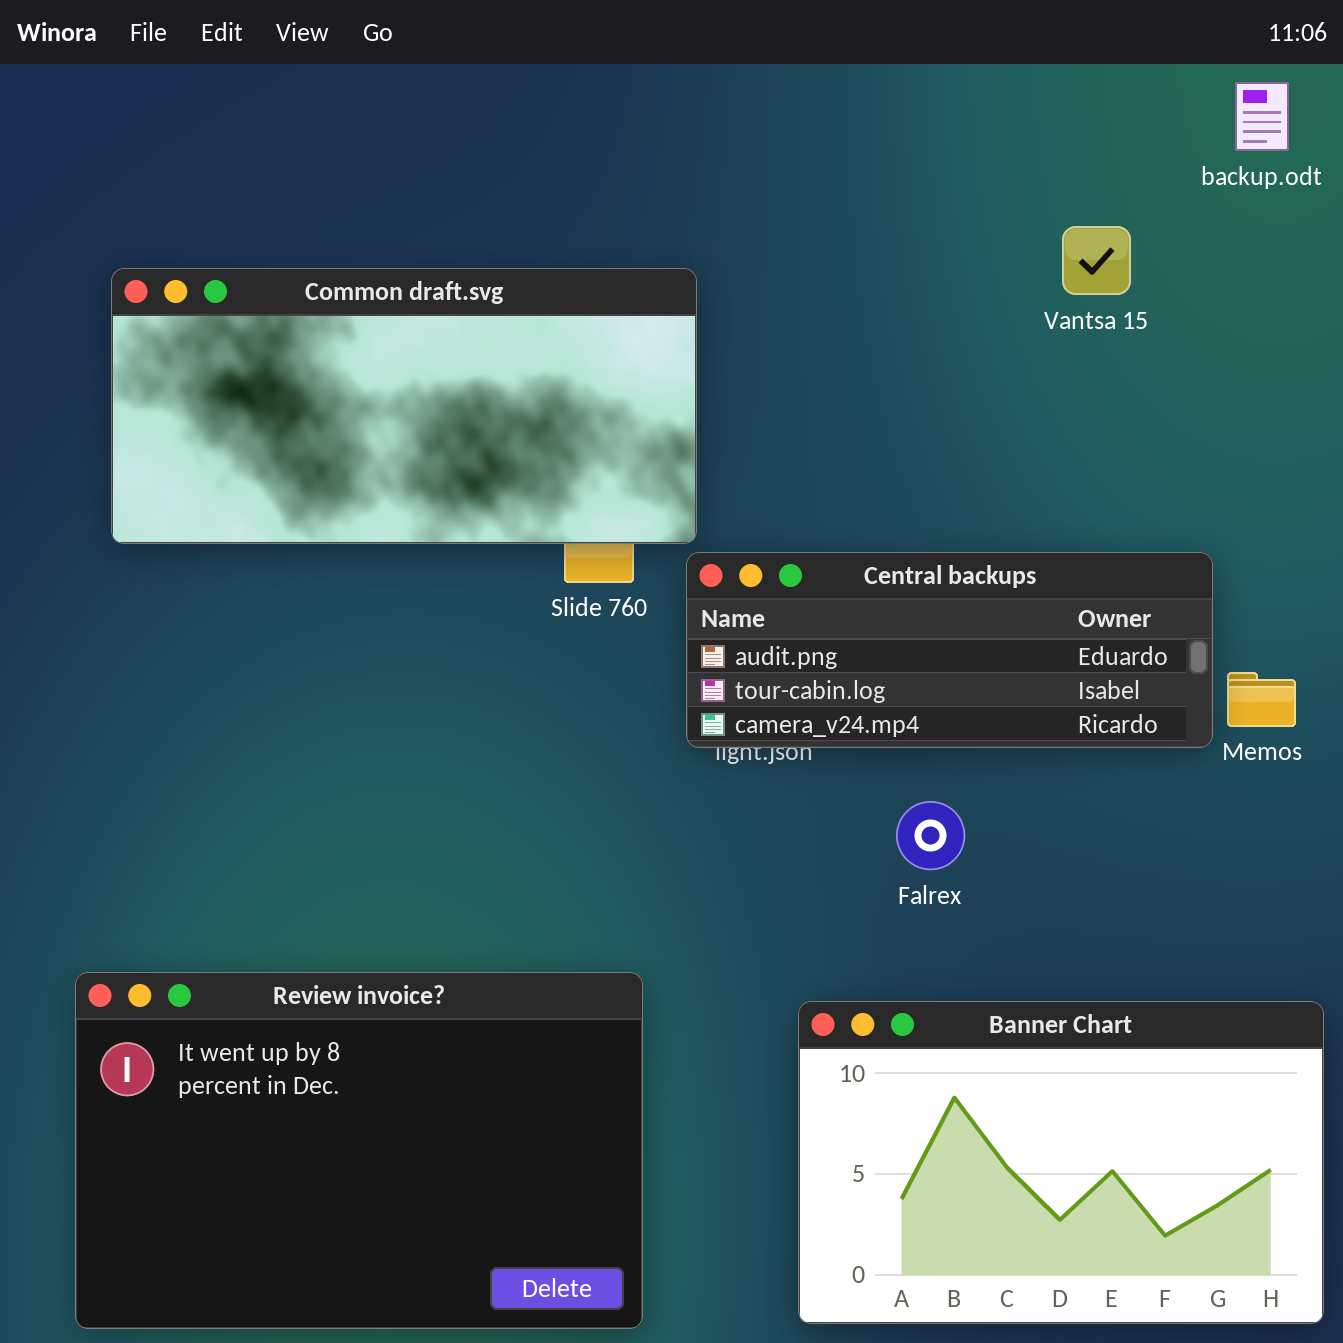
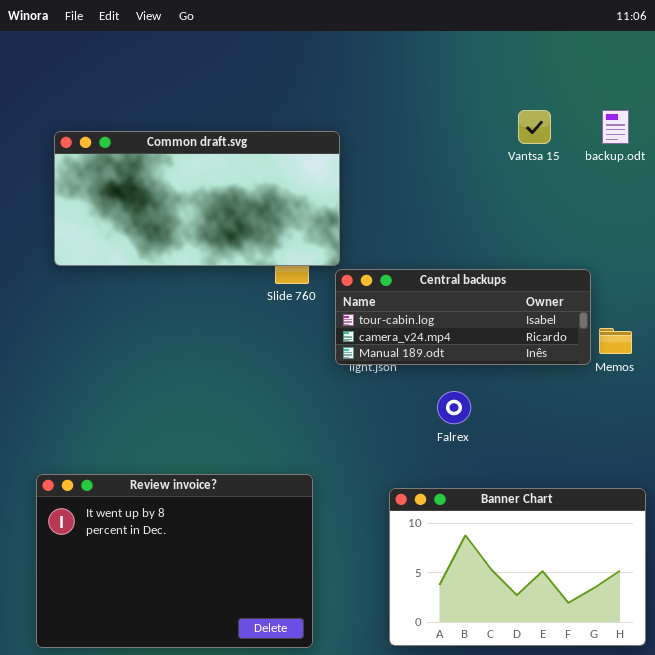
backup.odt: [1235,82,1289,151] -> [602,110,629,144], moved
Central backups: [686,552,1213,748] -> [335,269,591,365], scrolled down 1 row

